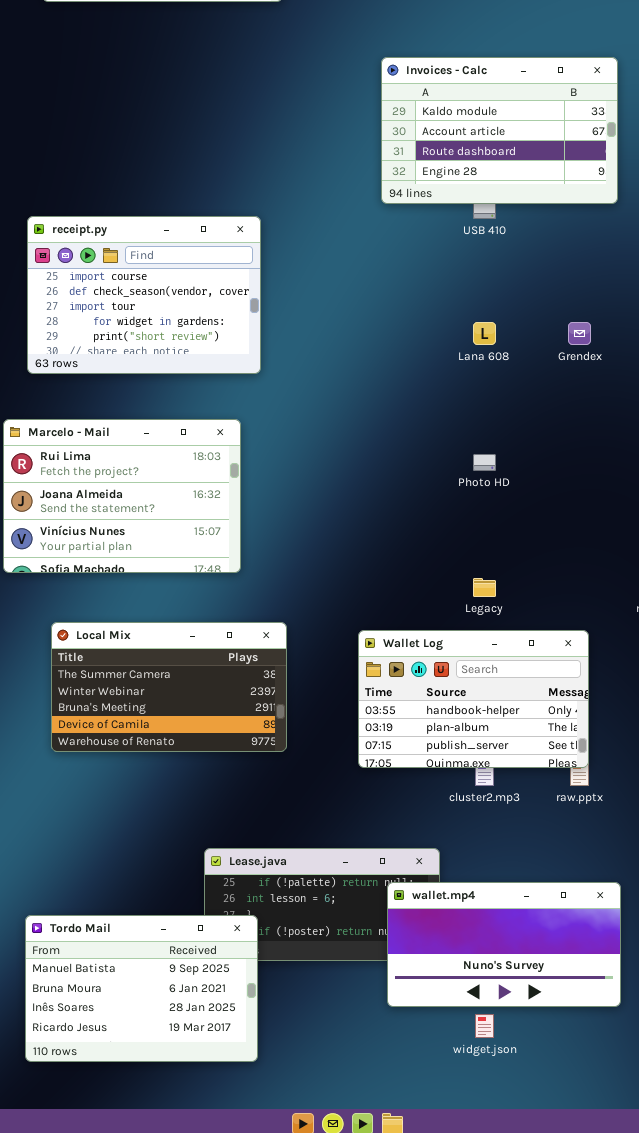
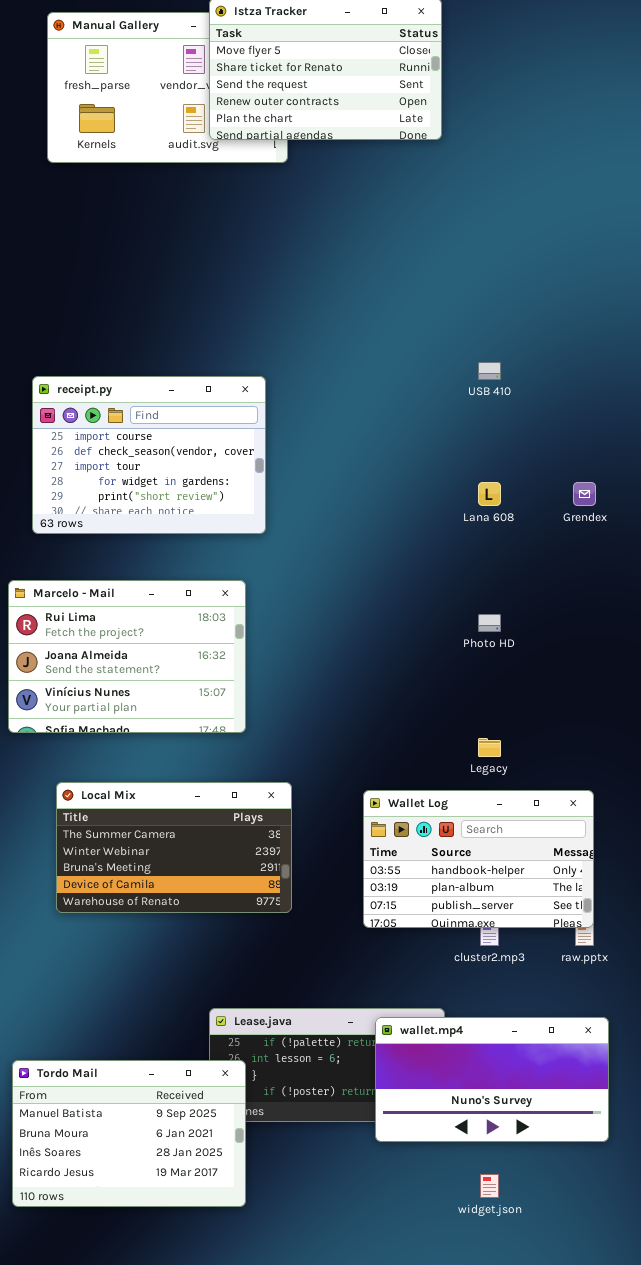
Invoices - Calc: [381,57,618,204] -> none, closed
wallet.mp4: [387,882,621,1007] -> [375,1017,609,1142], moved
Tordo Mail: [25,915,258,1062] -> [12,1060,246,1207], moved

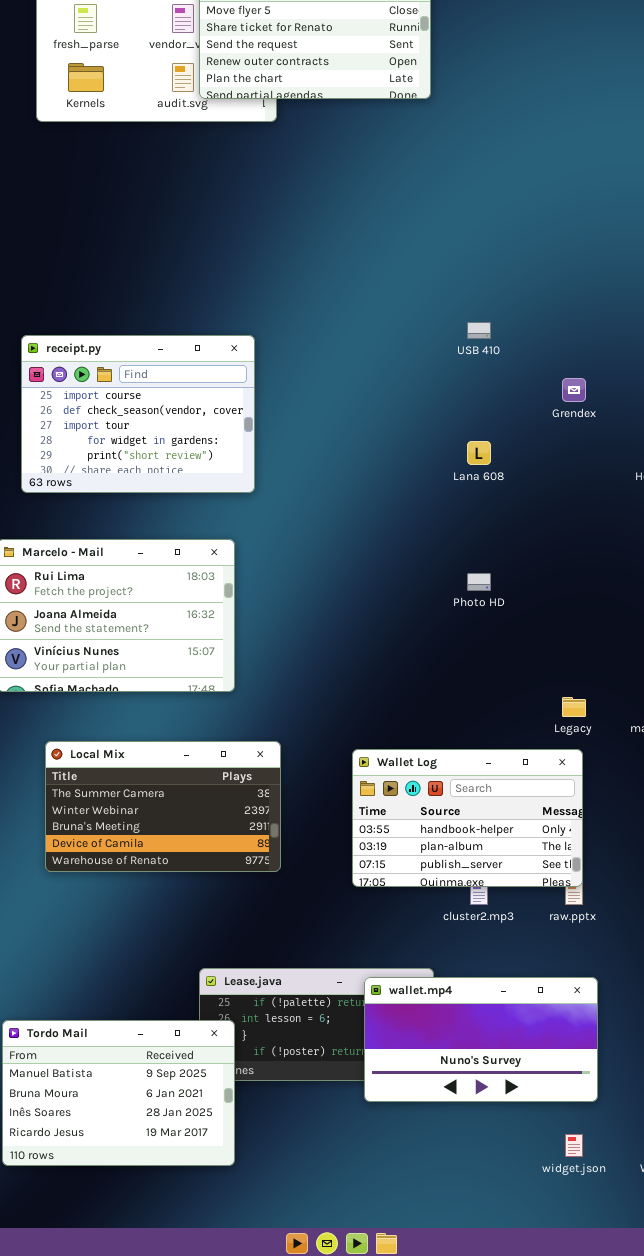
Grendex: [573,482,596,506] -> [562,378,586,402], moved
Legacy: [478,738,501,757] -> [562,697,586,717], moved
widget.json: [480,1174,499,1198] -> [565,1134,583,1157], moved

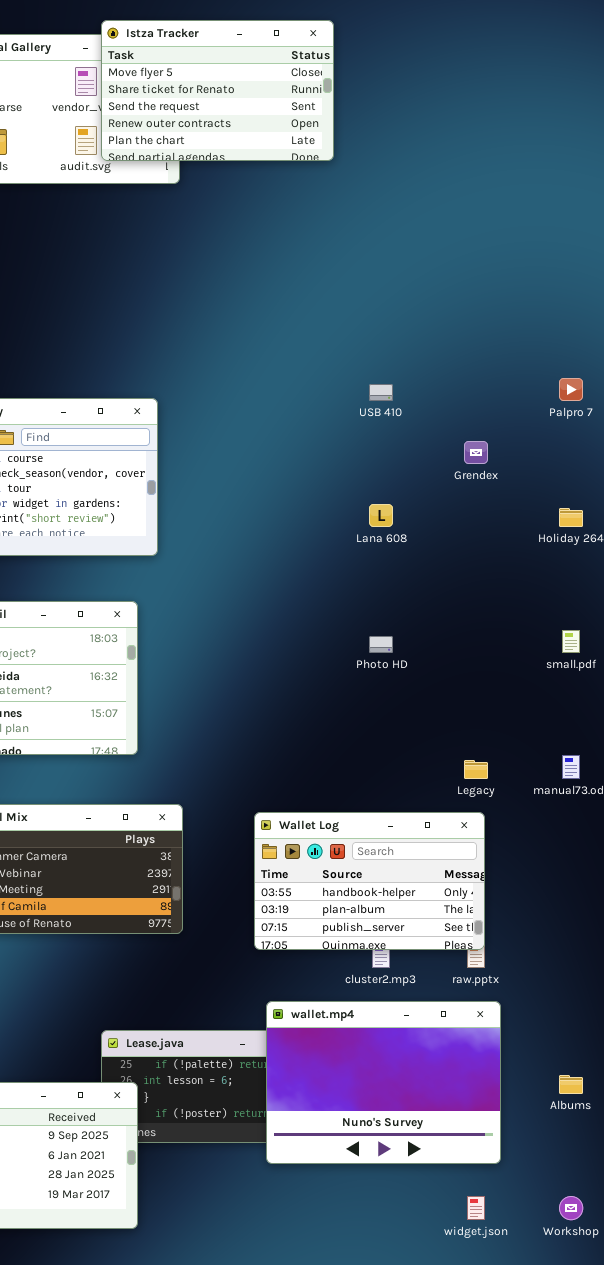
wallet.mp4: [364,977,598,1102] -> [266,1001,501,1164], resized

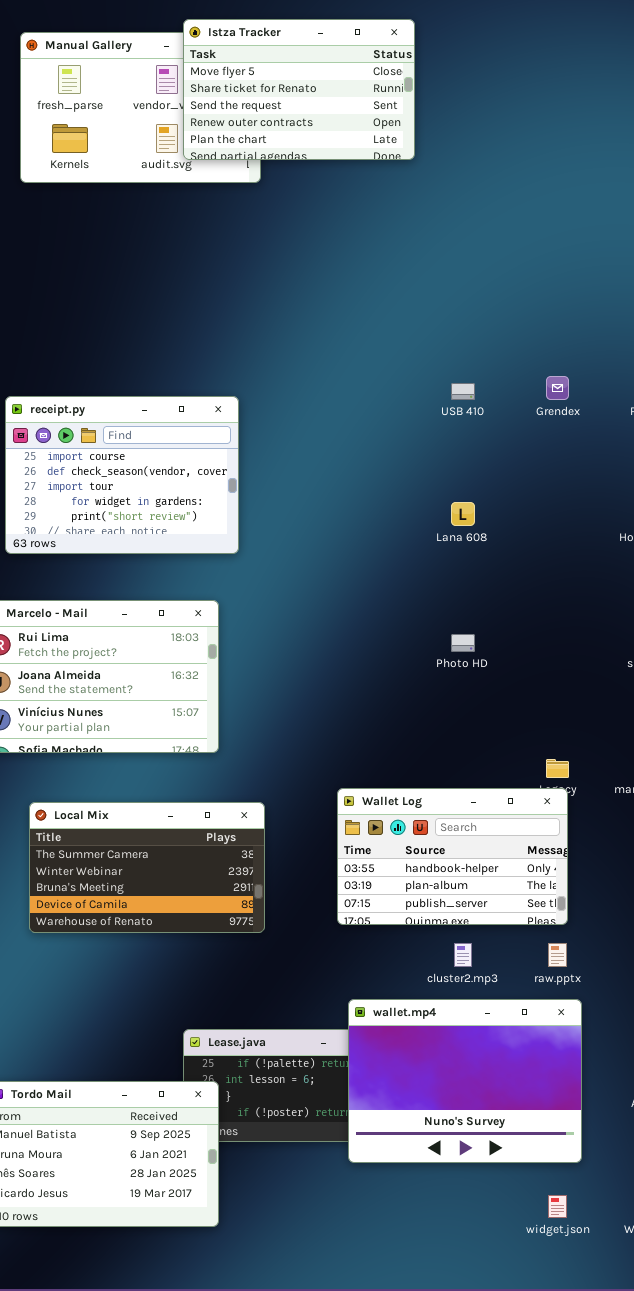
Grendex: [464,441,488,464] -> [546,376,569,400], moved
Wallet Log: [254,812,485,950] -> [337,788,568,925], moved

